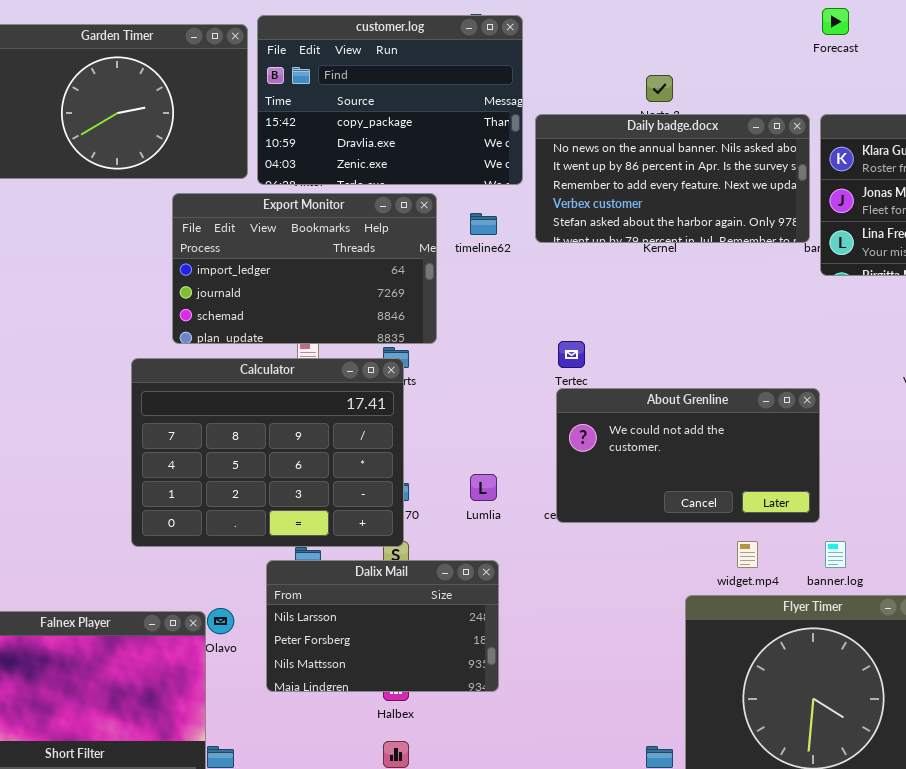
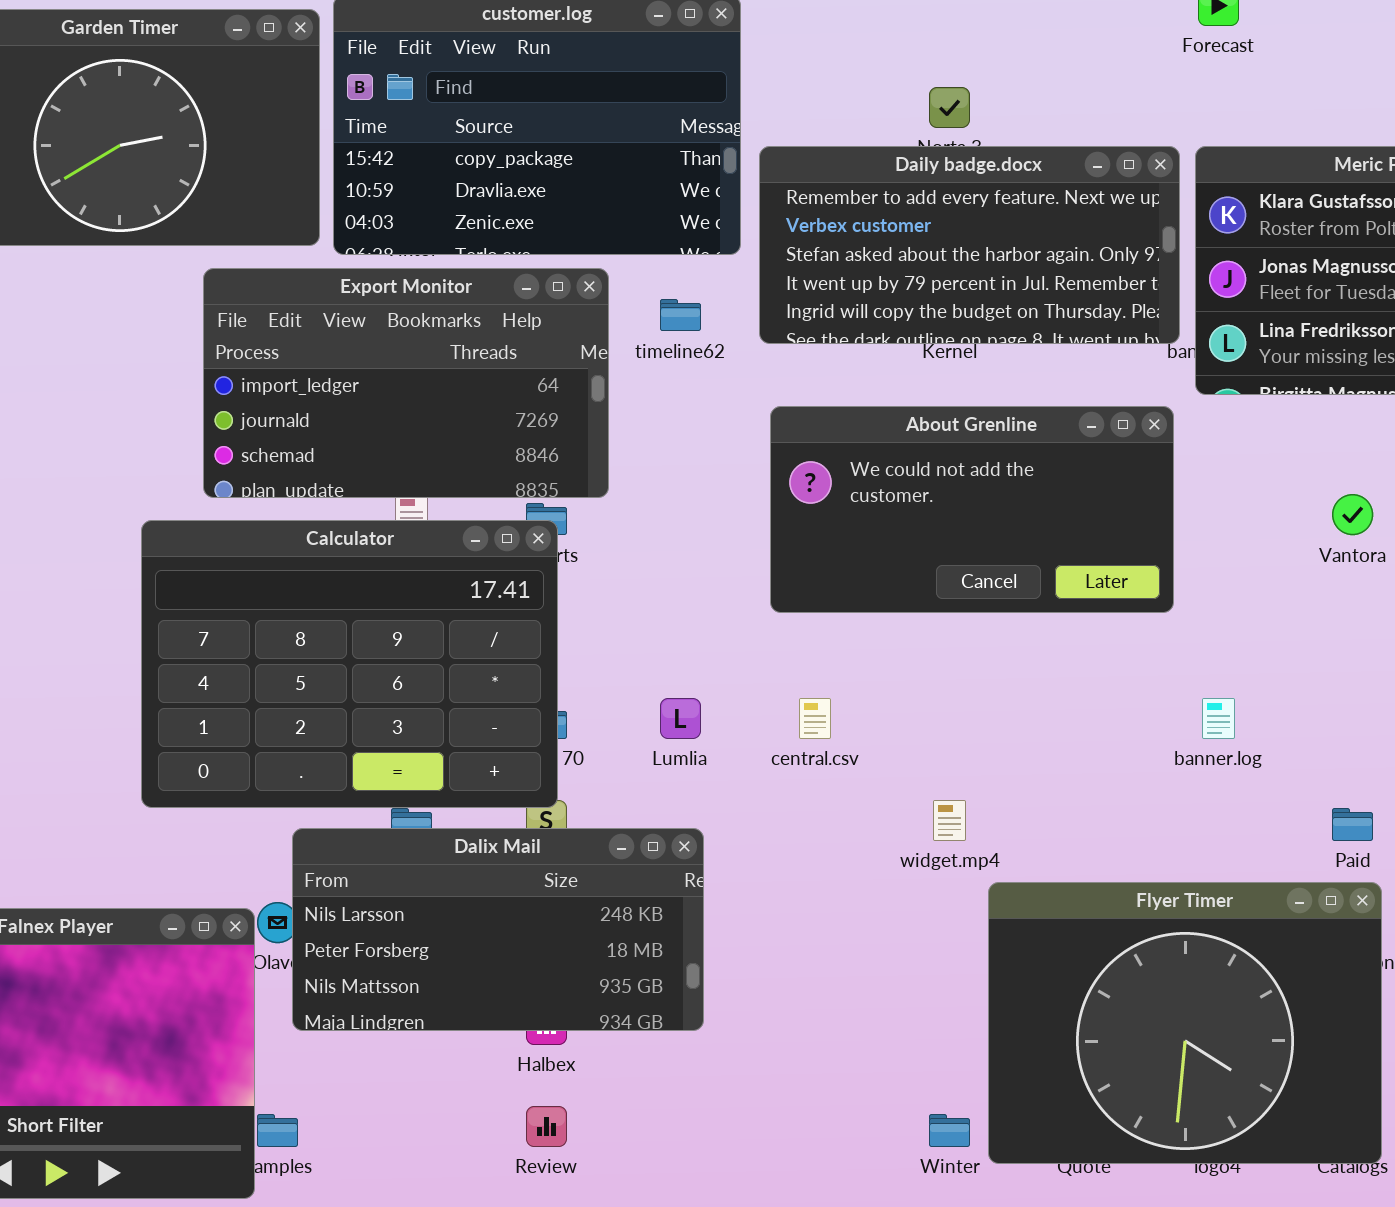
Daily badge.docx: [535,114,810,243] -> [759,146,1180,344], scrolled down 2 rows
About Grenline: [556,388,820,523] -> [770,406,1174,613], moved
widget.mp4: [737,541,758,568] -> [933,800,966,841], moved
banner.log: [825,541,846,568] -> [1202,698,1235,739], moved
Dalix Mail: [266,560,499,692] -> [292,828,704,1031], resized

